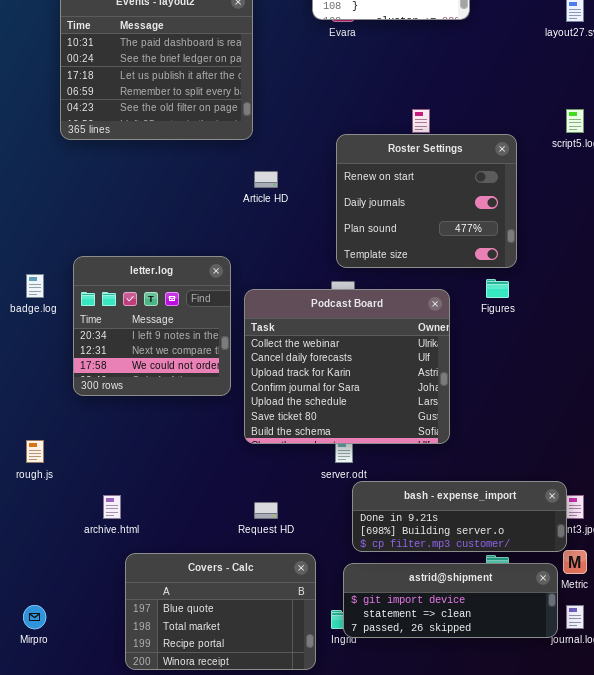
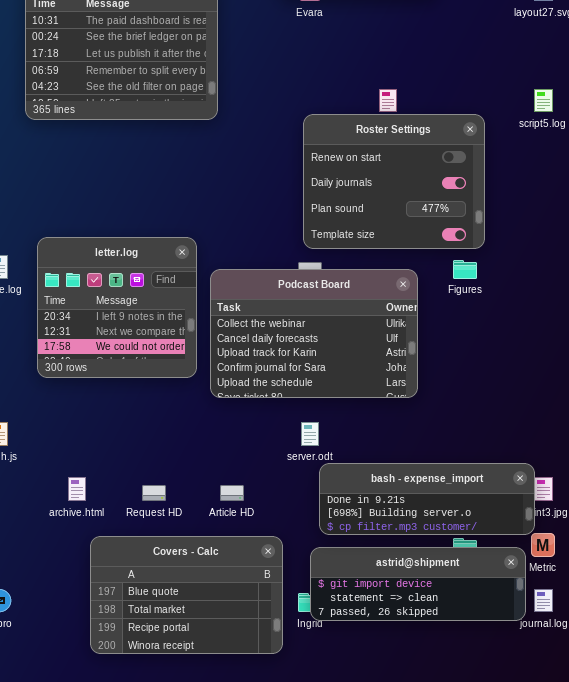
Article HD: [254,171,278,188] -> [220,485,244,501], moved
Podcast Board: [244,289,450,444] -> [210,269,418,398], resized
Request HD: [254,502,278,519] -> [142,485,166,501], moved

